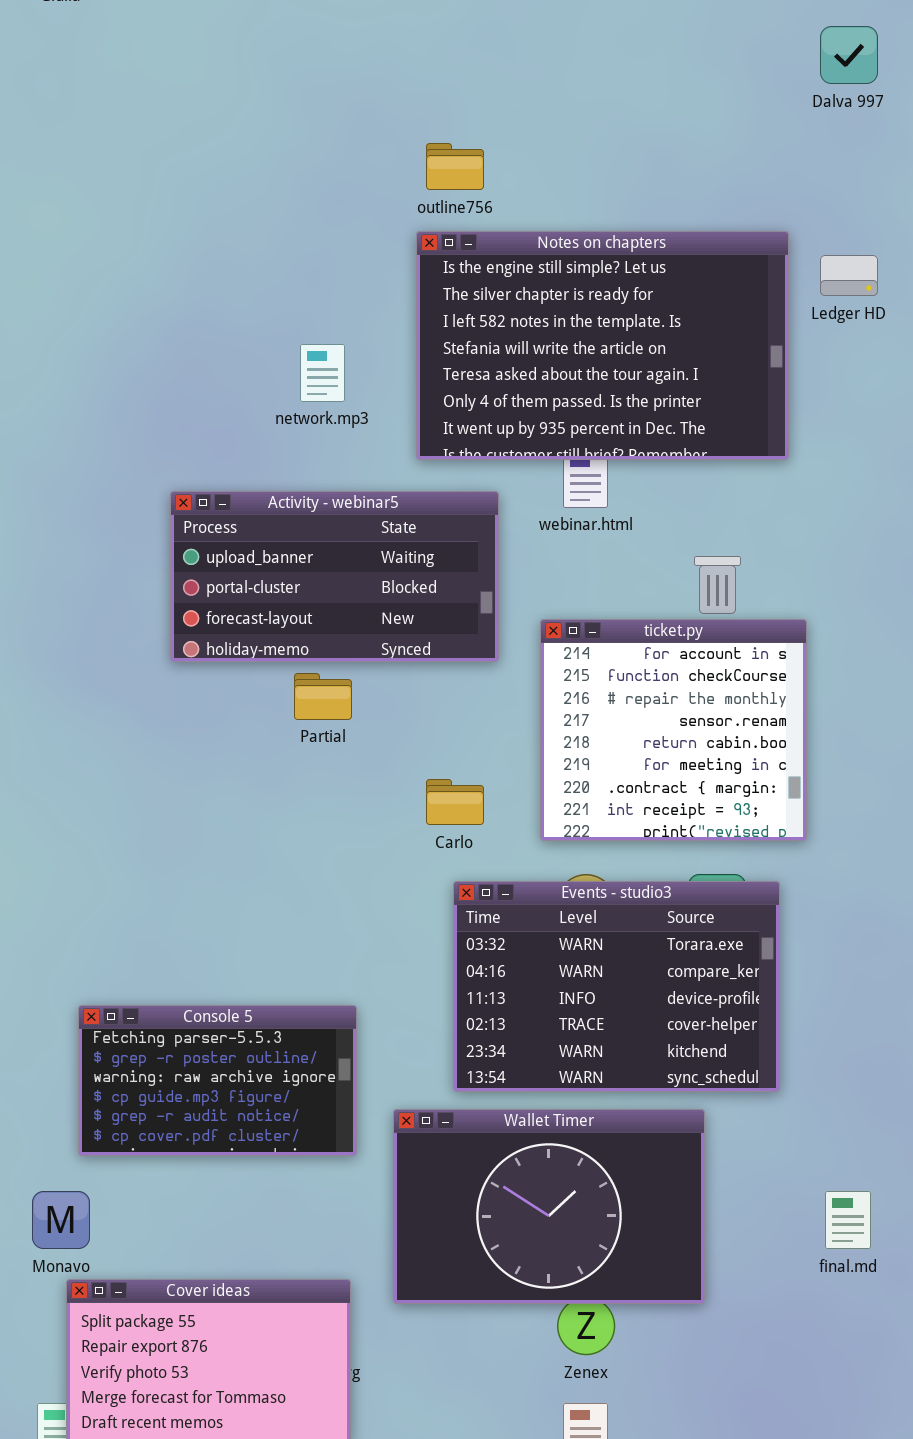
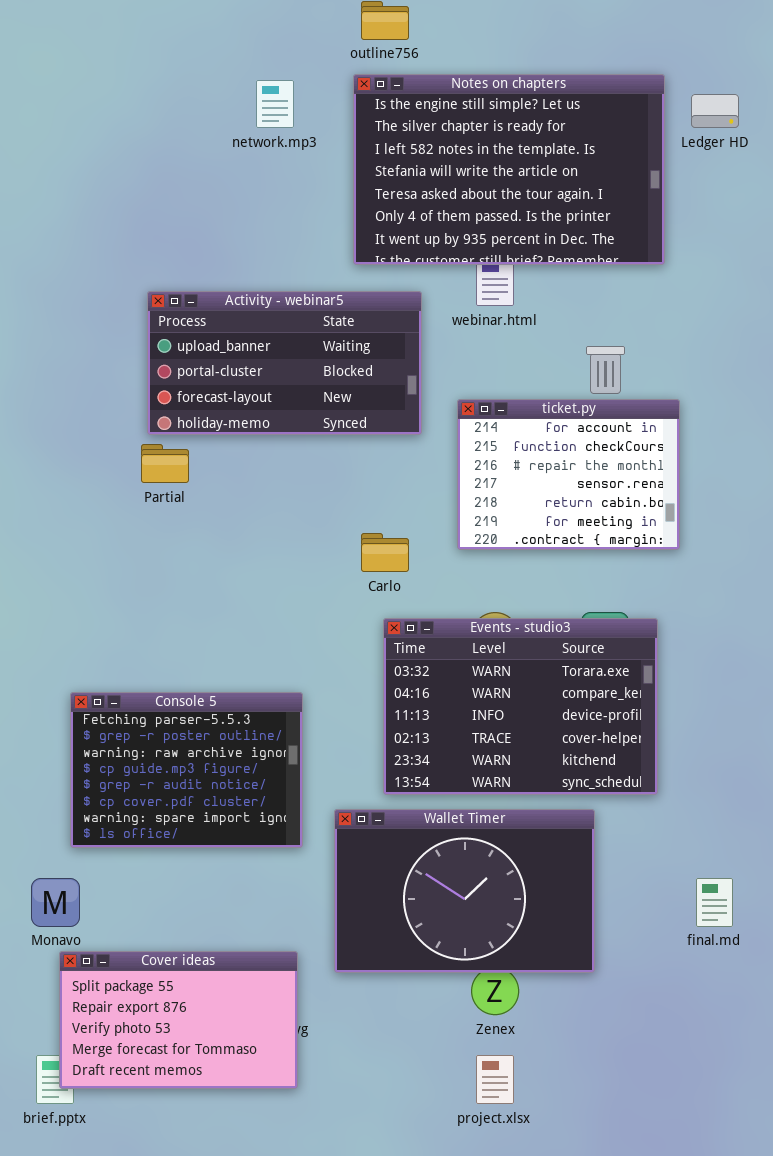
network.mp3: [300,344,345,402] -> [256,80,294,128], moved
ticket.py: [540,619,807,841] -> [457,399,680,550], resized
Partial: [294,673,352,720] -> [141,444,189,483], moved
Console 5: [78,1005,357,1156] -> [70,692,303,848], resized

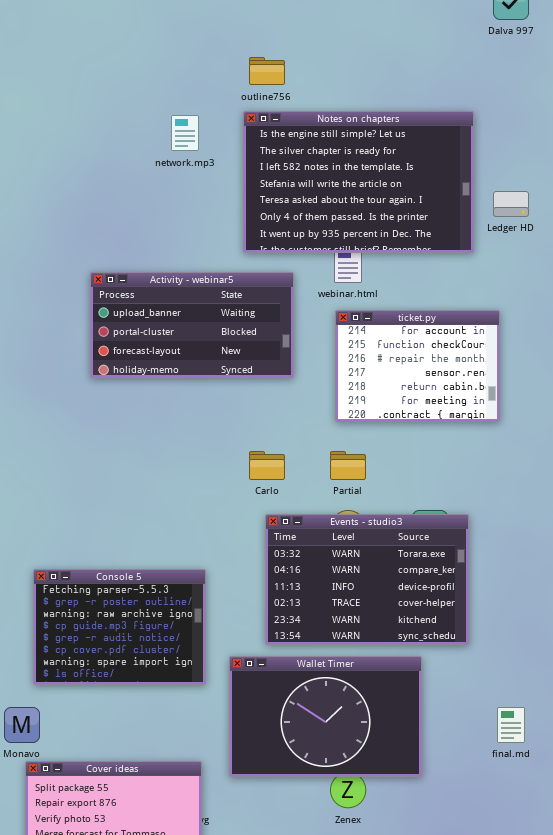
Ledger HD: [691,94,739,128] -> [493,191,529,217], moved
ticket.py: [457,399,680,550] -> [335,310,500,422], moved
Partial: [141,444,189,483] -> [330,451,366,480], moved

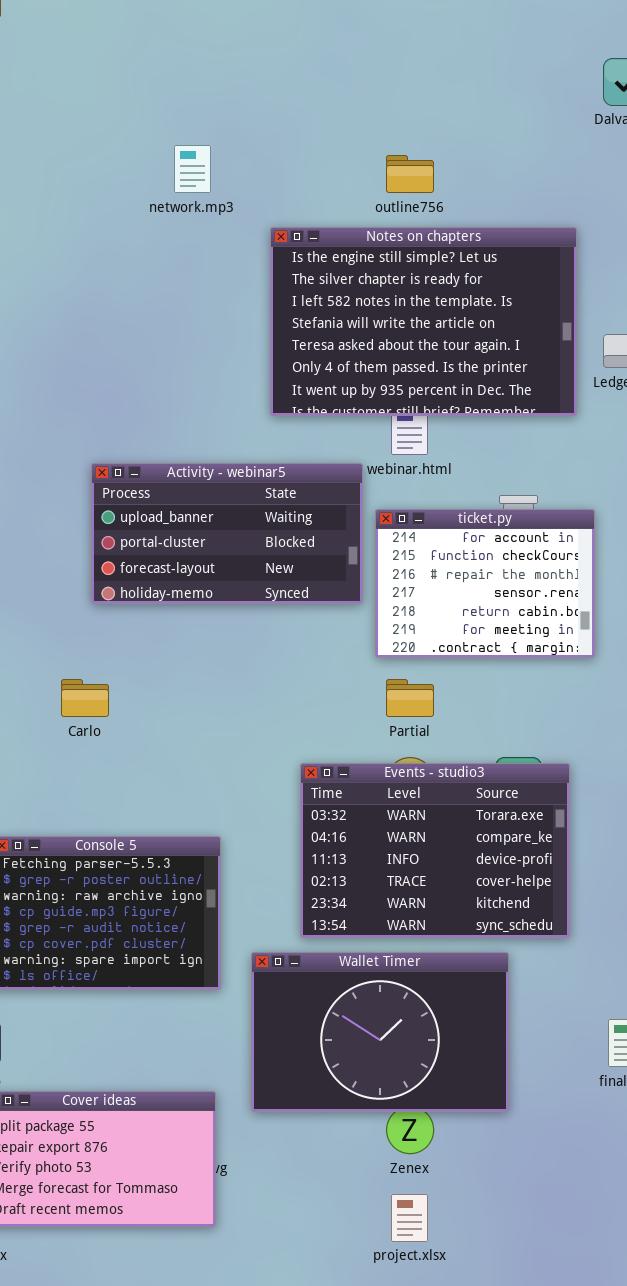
outline756: [249,57,285,85] -> [386,155,434,193], moved
network.mp3: [171,115,199,151] -> [174,145,211,193], moved
Activity - webinar5: [90,272,294,378] -> [91,463,363,604], moved
ticket.py: [335,310,500,422] -> [375,509,595,658], moved
Carlo: [249,451,285,480] -> [61,679,109,717], moved

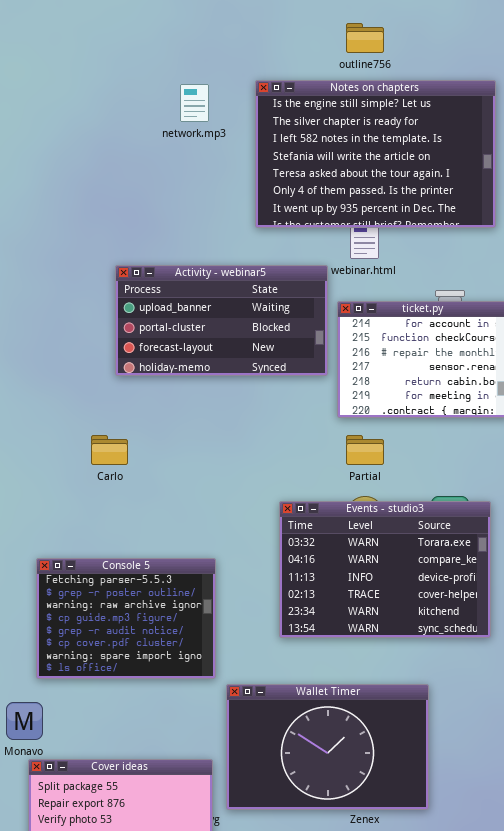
network.mp3: [174,145,211,193] -> [180,84,209,122], moved
Wallet Timer: [251,952,509,1112] -> [226,684,429,810], moved

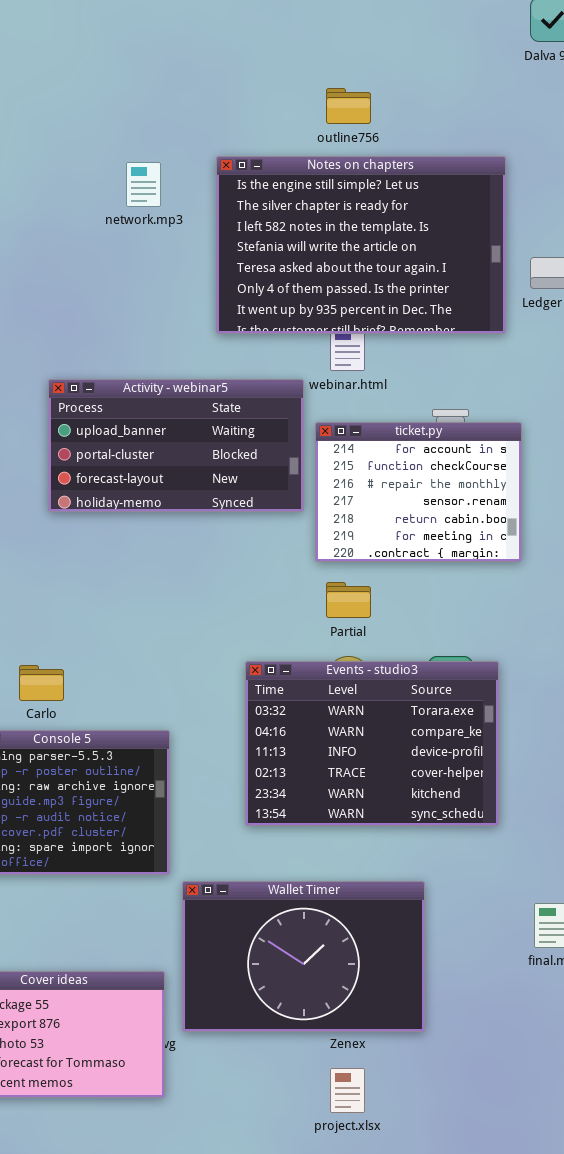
Carlo: [91,435,128,465] -> [19,665,64,701], moved

